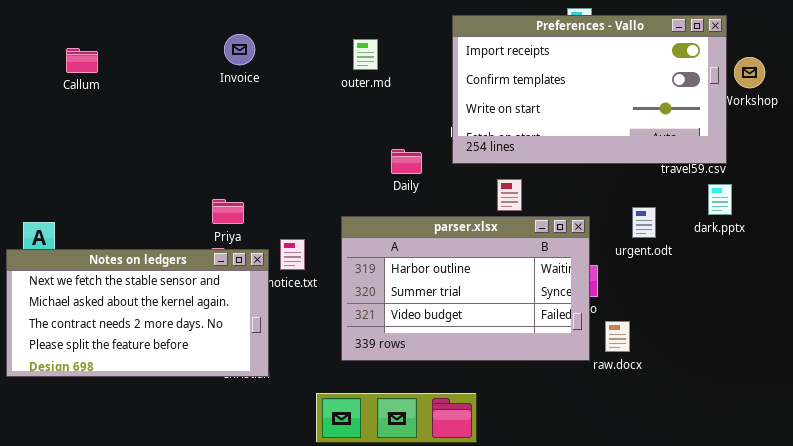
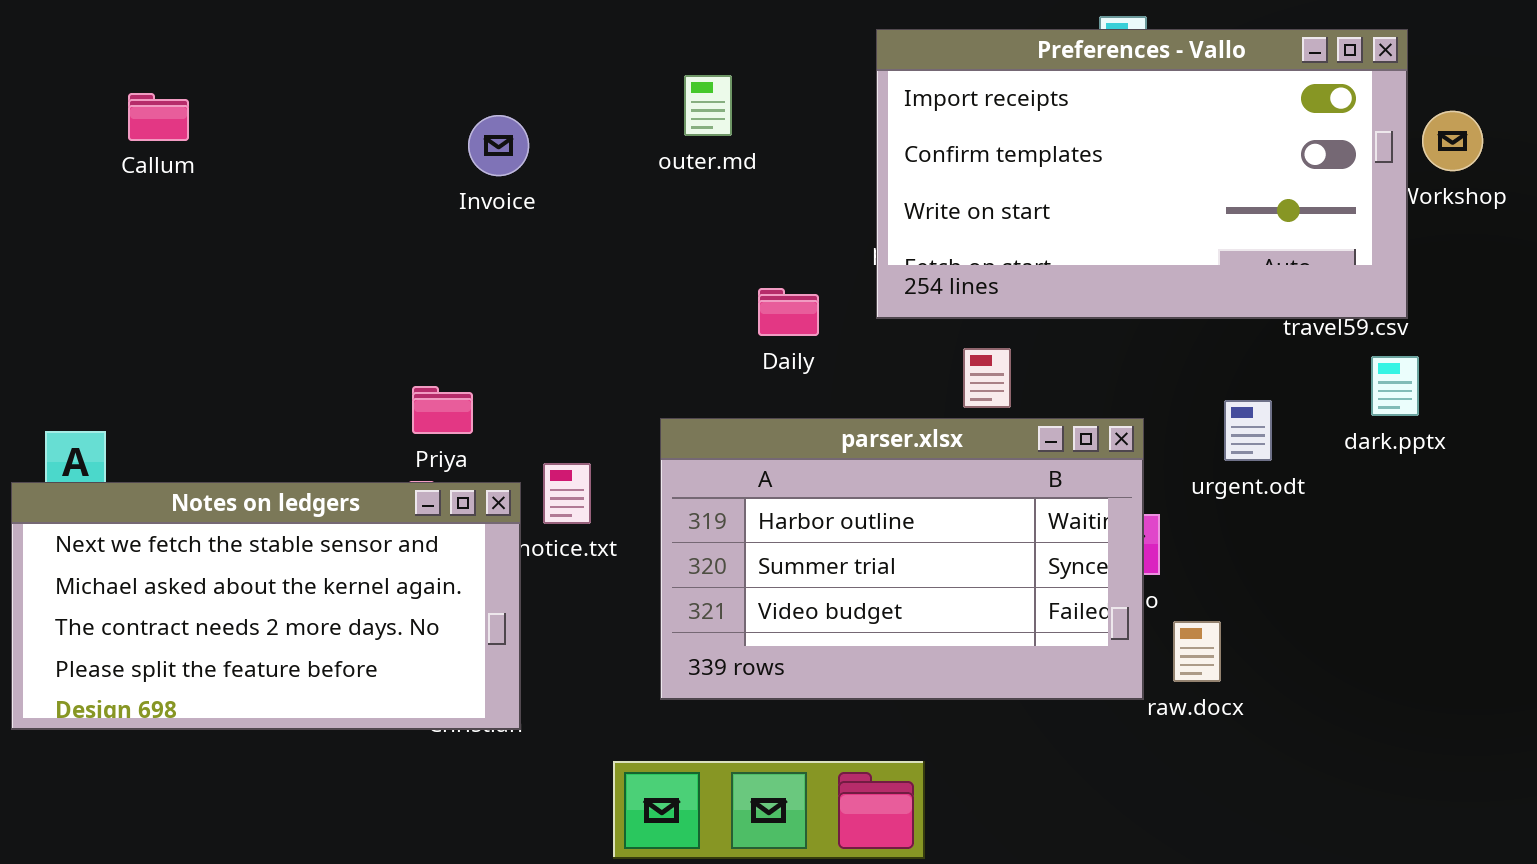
Invoice: [224,34,255,65] -> [468,115,529,176], moved

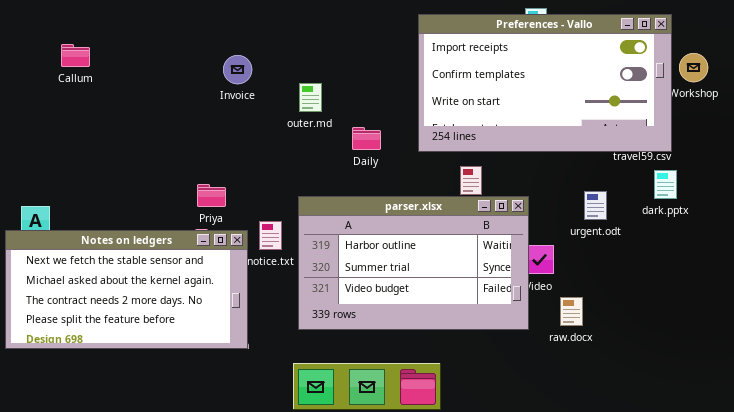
outer.md: [684,75,732,136] -> [299,83,322,112], moved
Daily: [758,288,819,336] -> [352,127,381,150], moved
parser.xlsx: [660,418,1144,700] -> [298,196,529,330], moved

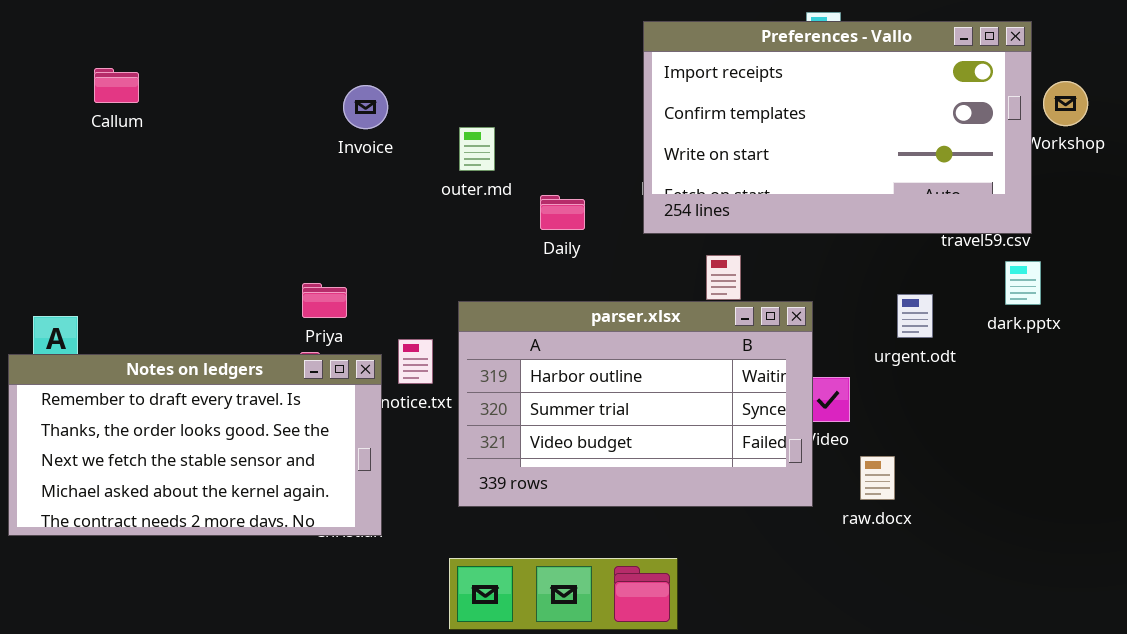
Notes on ledgers: [5,230,248,349] -> [8,354,382,536], scrolled up 2 rows

